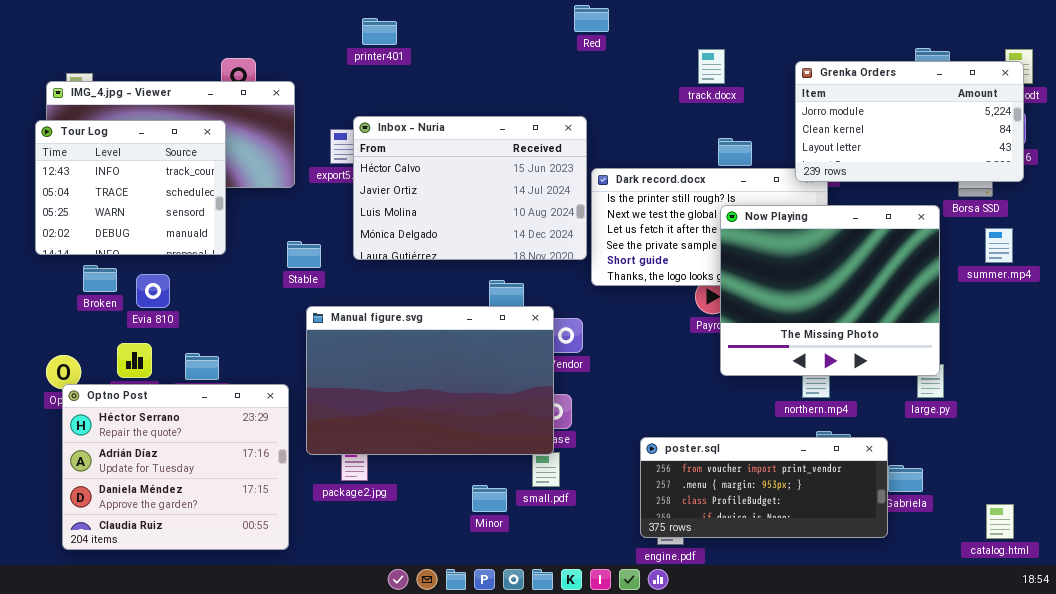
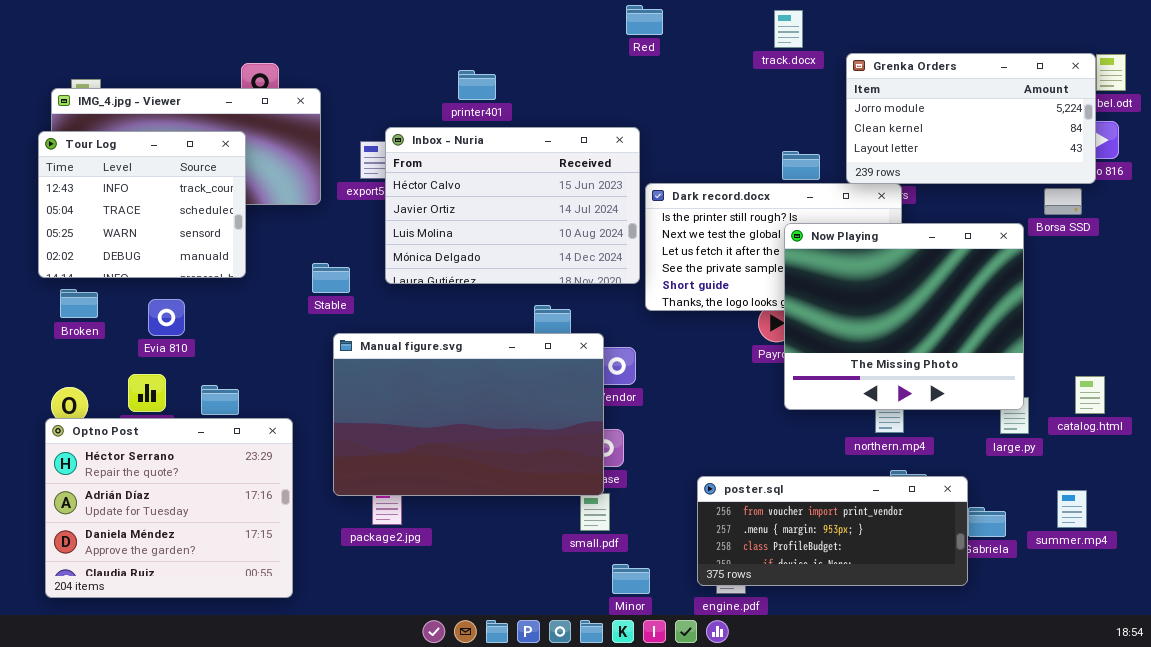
printer401: [362,18,397,45] -> [458,70,496,100], moved
track.docx: [698,49,725,84] -> [774,10,803,48], moved
Grenka Orders: [795,61,1024,182] -> [846,53,1096,184], moved
summer.mp4: [985,228,1013,263] -> [1057,490,1087,528], moved
Broken: [83,265,117,292] -> [60,289,98,318], moved
Optno Post: [62,384,289,550] -> [45,418,293,598], moved
Minor: [472,485,507,512] -> [612,564,650,594], moved
catalog.html: [986,504,1014,539] -> [1075,376,1105,414], moved

